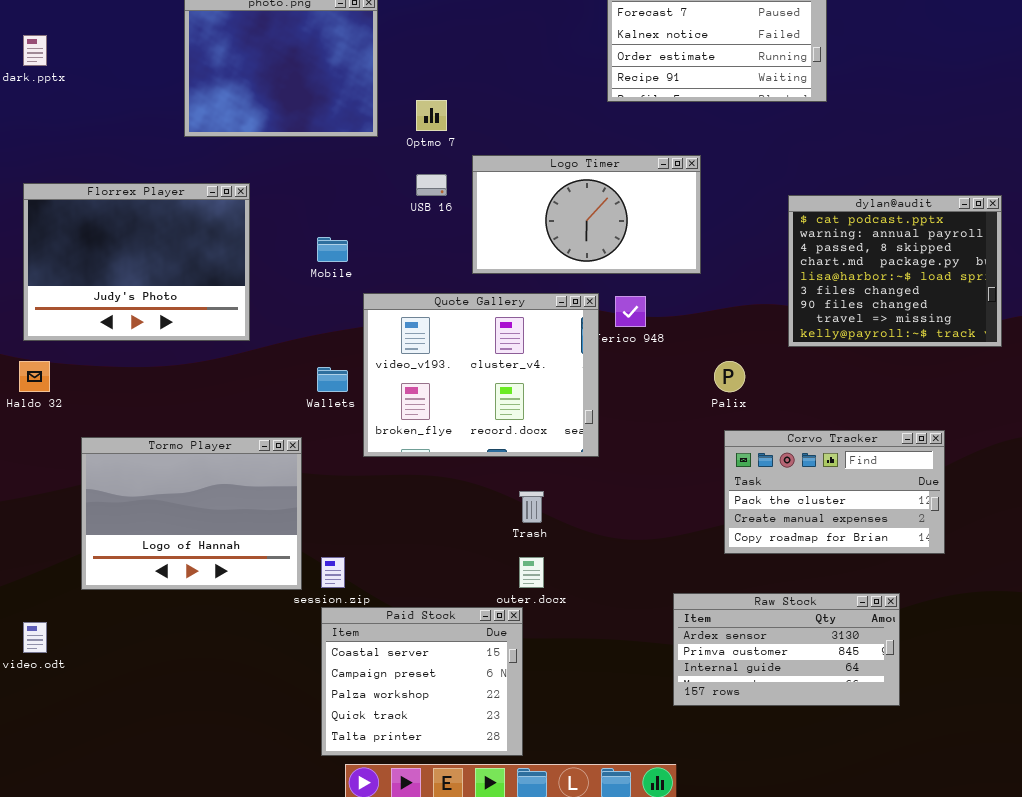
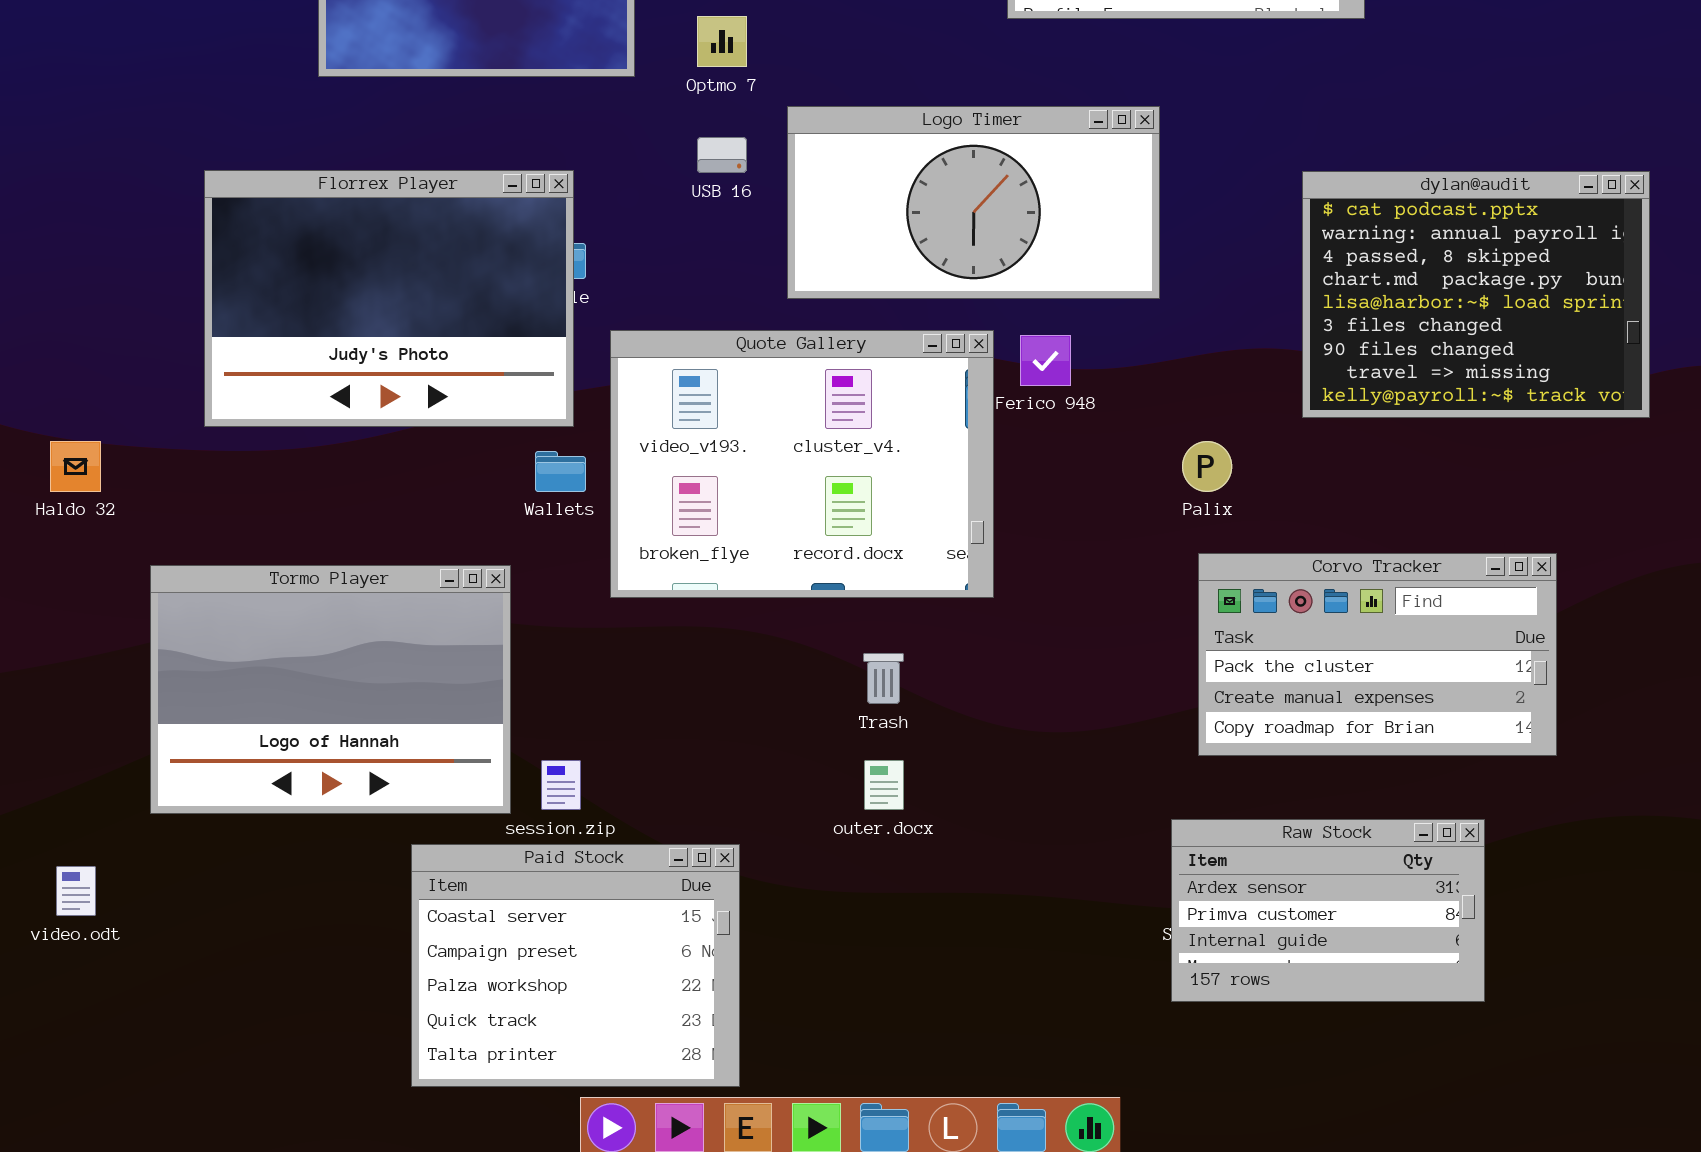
Florrex Player: [23,183,250,341] -> [204,170,574,427], moved
Raw Stock: [673,593,900,706] -> [1171,819,1485,1002], resized
Paid Stock: [321,607,523,756] -> [411,844,740,1087], moved

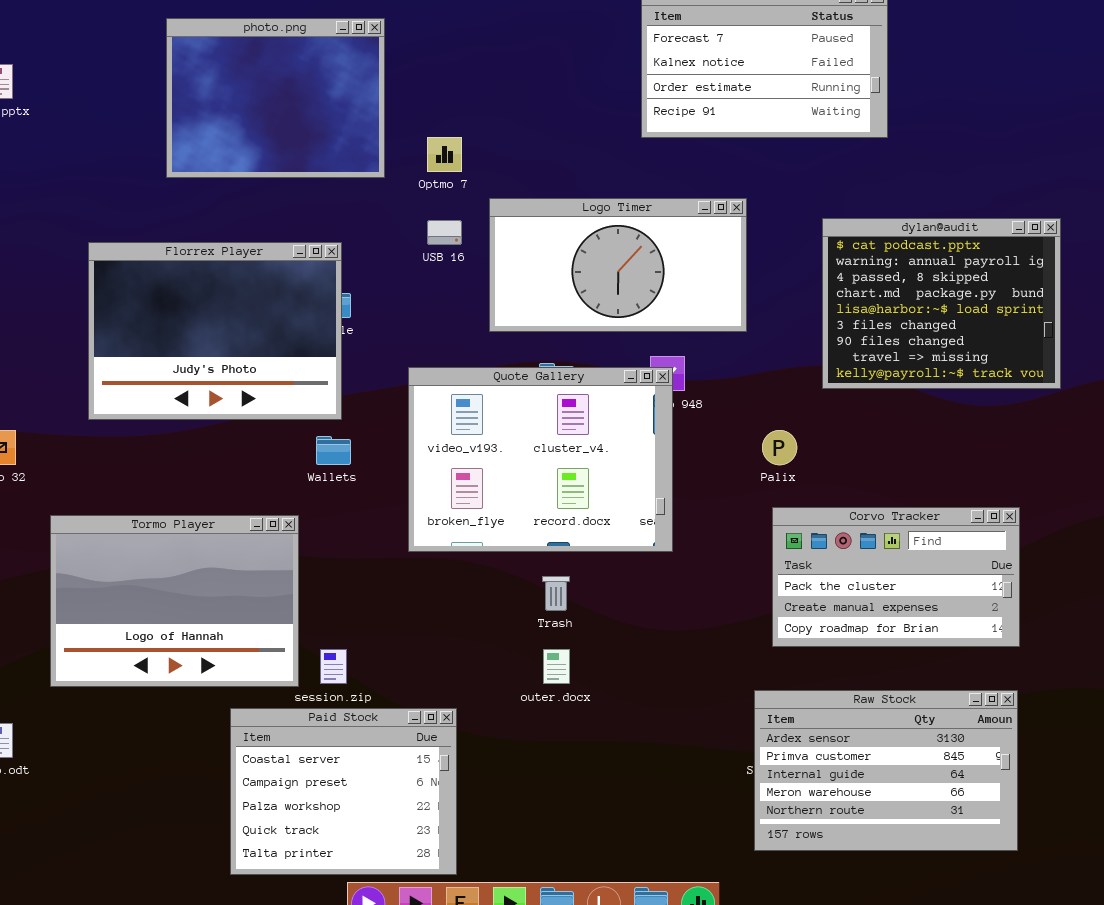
dylan@audit: [1302,171,1650,418] -> [822,218,1061,389], moved
Quote Gallery: [610,330,994,598] -> [408,367,673,552], moved
Raw Stock: [1171,819,1485,1002] -> [754,690,1018,851], resized

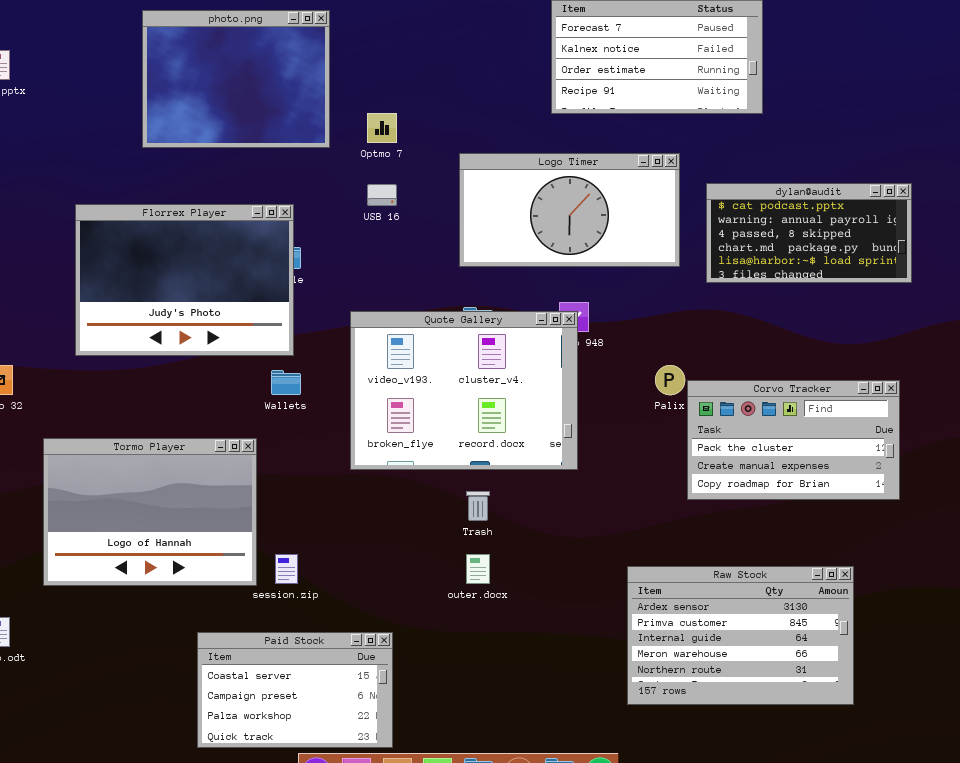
Logo Timer: [489,198,747,332] -> [459,153,680,267], moved
dylan@audit: [822,218,1061,389] -> [706,183,912,283], resized
Corvo Tracker: [772,507,1020,647] -> [687,380,900,500], moved
Raw Stock: [754,690,1018,851] -> [627,566,854,705], moved
Paid Stock: [230,708,457,875] -> [197,632,393,748], resized

